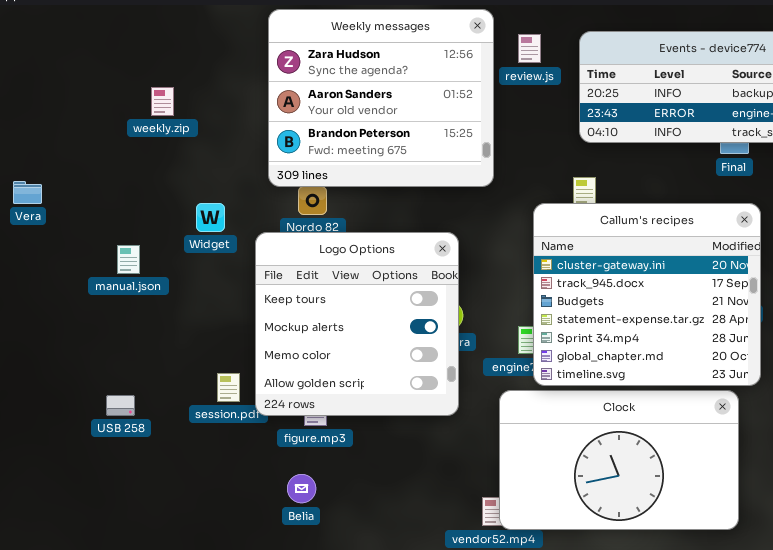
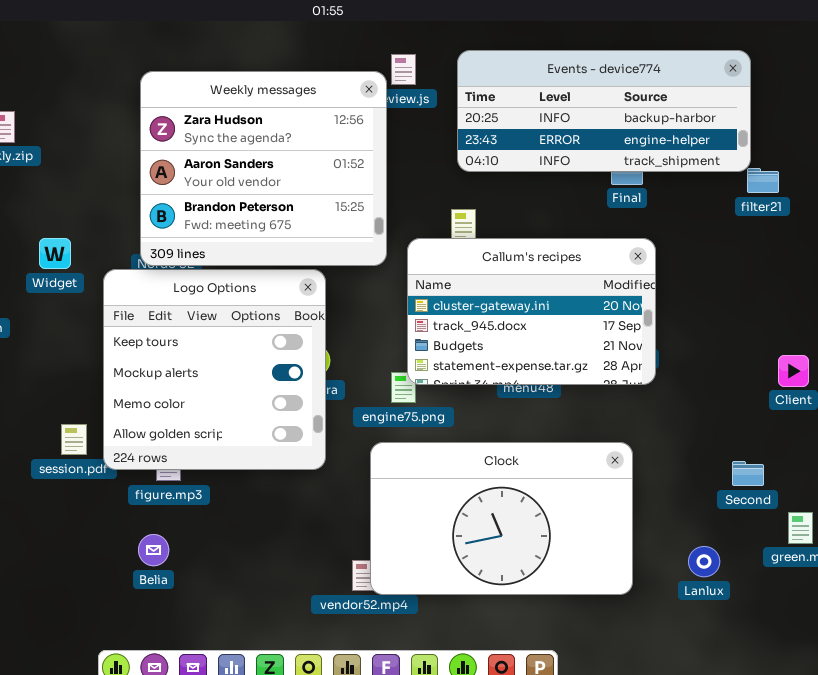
Weekly messages: [268,9,494,187] -> [140,71,387,266], moved
Callum's recipes: [533,203,761,386] -> [407,238,656,385], resized

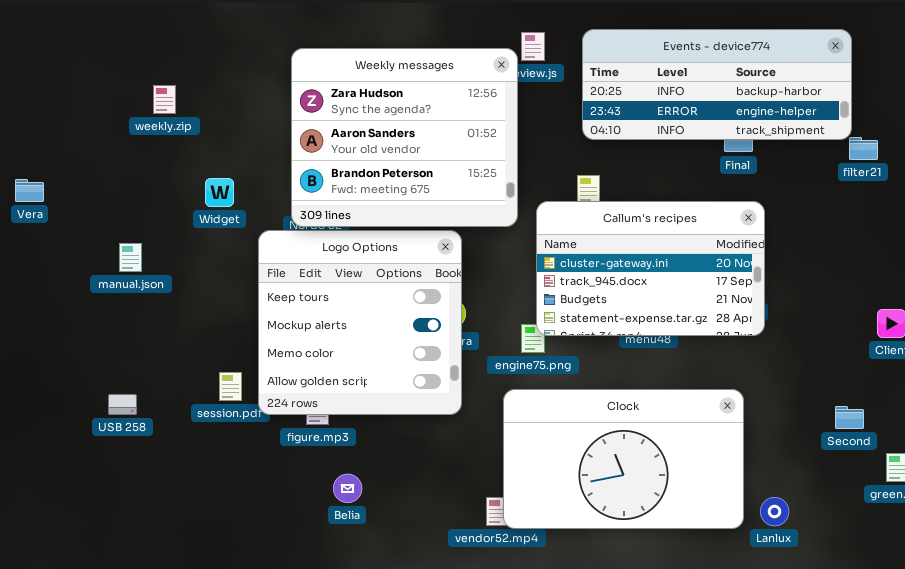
Widget: [39,238,71,269] -> [205,178,234,207], moved
Belia: [138,534,169,566] -> [333,474,362,503], moved
Lanlux: [688,546,720,577] -> [760,497,789,526], moved

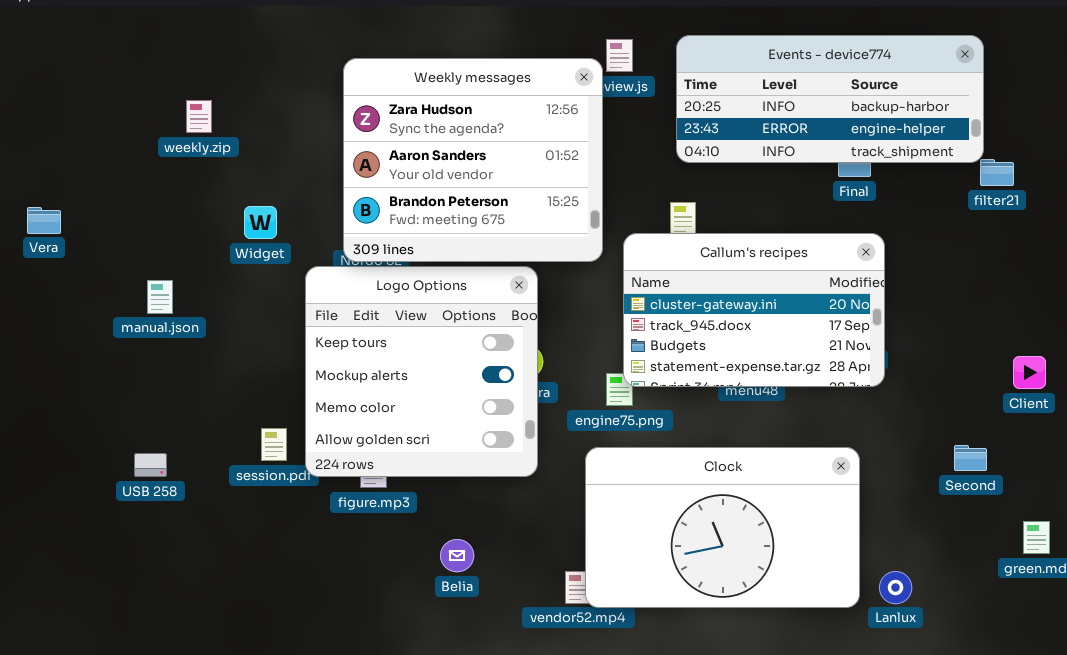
Second: [835,406,864,429] -> [954,445,987,471], moved
Belia: [333,474,362,503] -> [440,539,474,572], moved

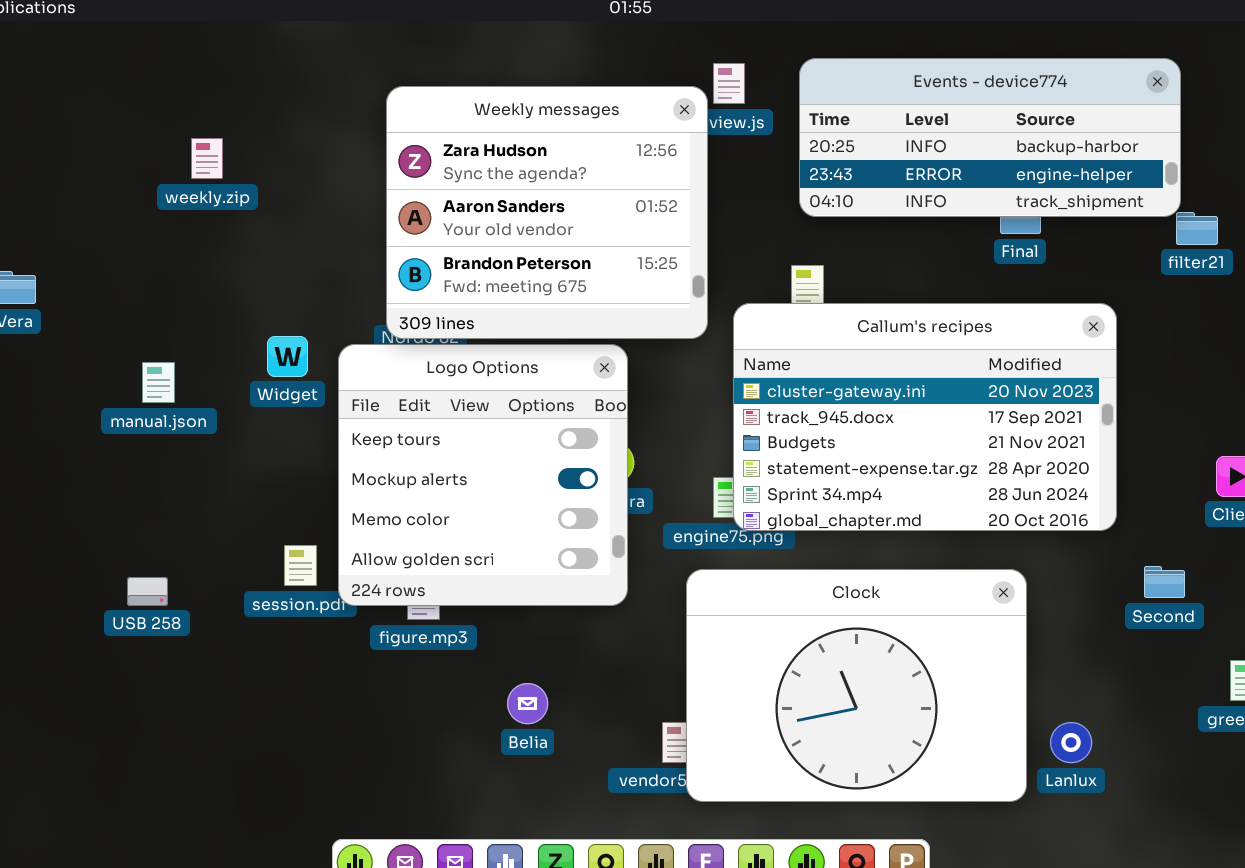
Widget: [244,206,277,239] -> [267,336,308,377], moved
Callum's recipes: [623,233,885,387] -> [733,303,1117,531], resized
Clock: [585,447,860,608] -> [686,569,1027,802], resized

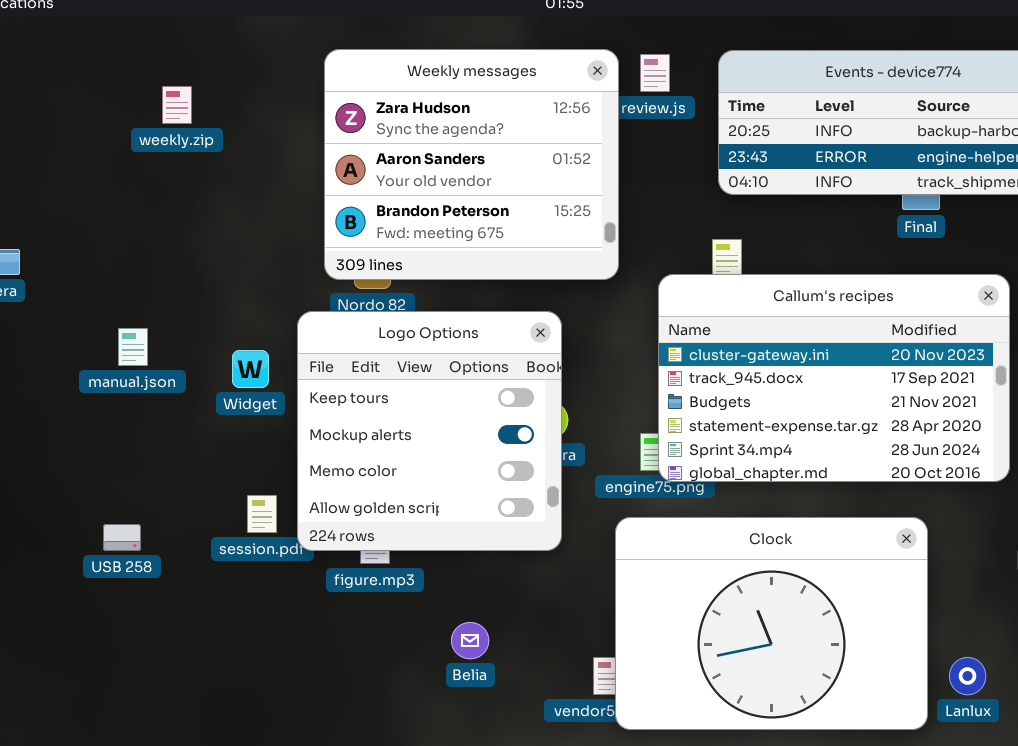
Weekly messages: [386,86,708,339] -> [324,49,619,280], moved
weekly.zip: [191,138,223,179] -> [162,86,192,124], moved
Widget: [267,336,308,377] -> [232,350,269,388], moved

